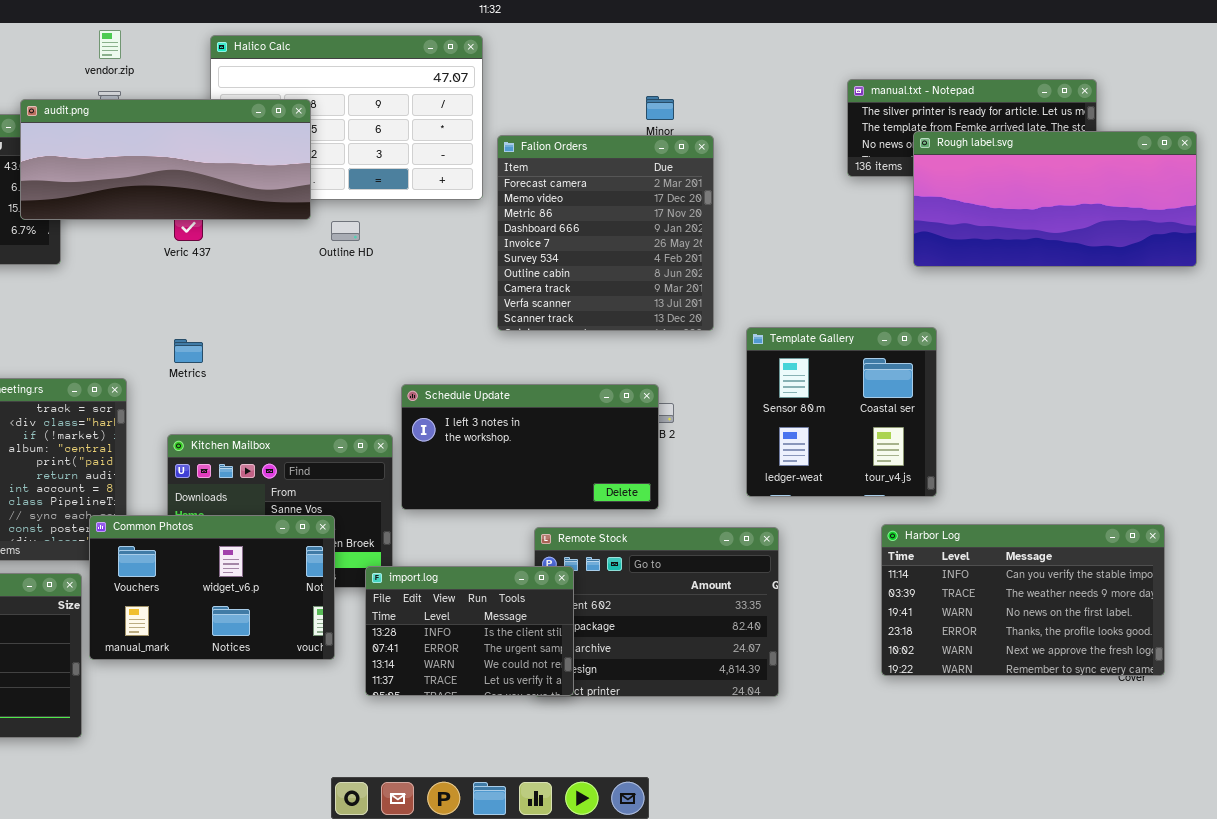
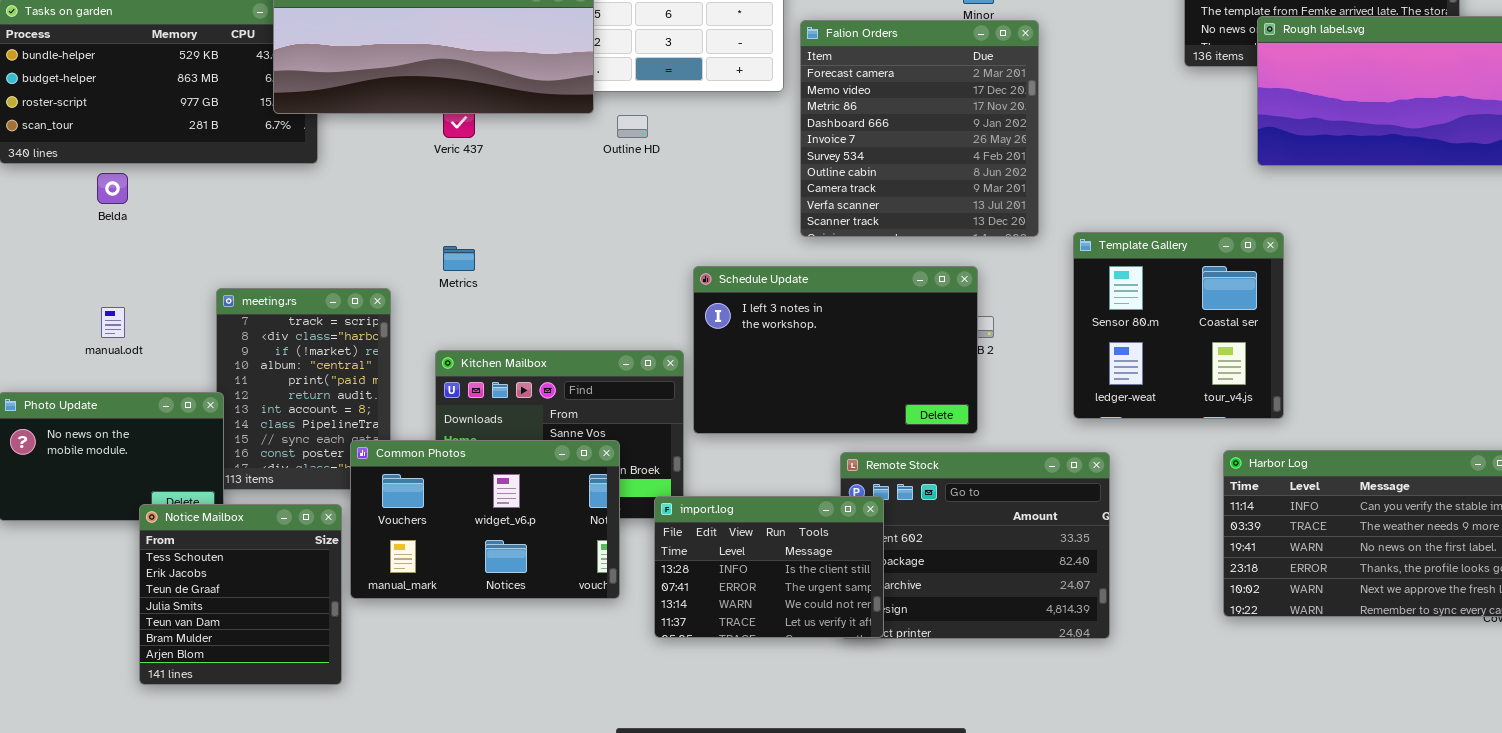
Schedule Update: [401,384,659,510] -> [693,266,978,434], resized

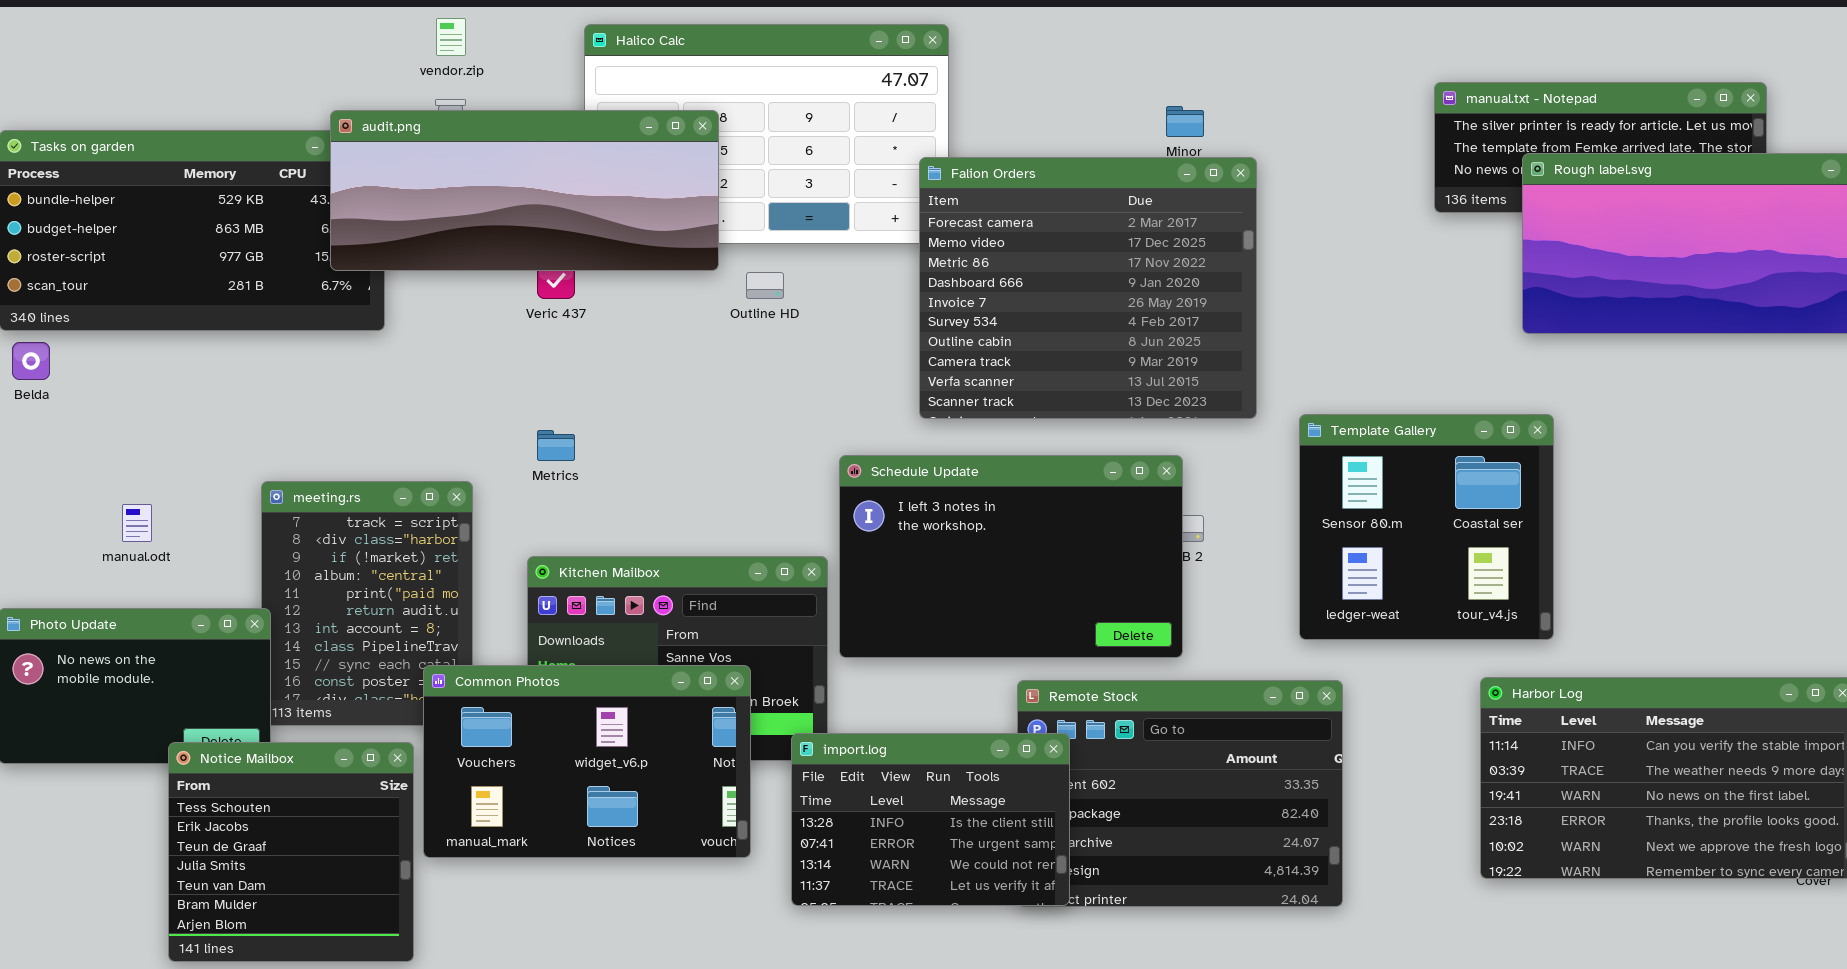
Falion Orders: [800,20,1039,237] -> [919,157,1257,419], resized
Belda: [97,173,128,204] -> [12,342,50,380], moved

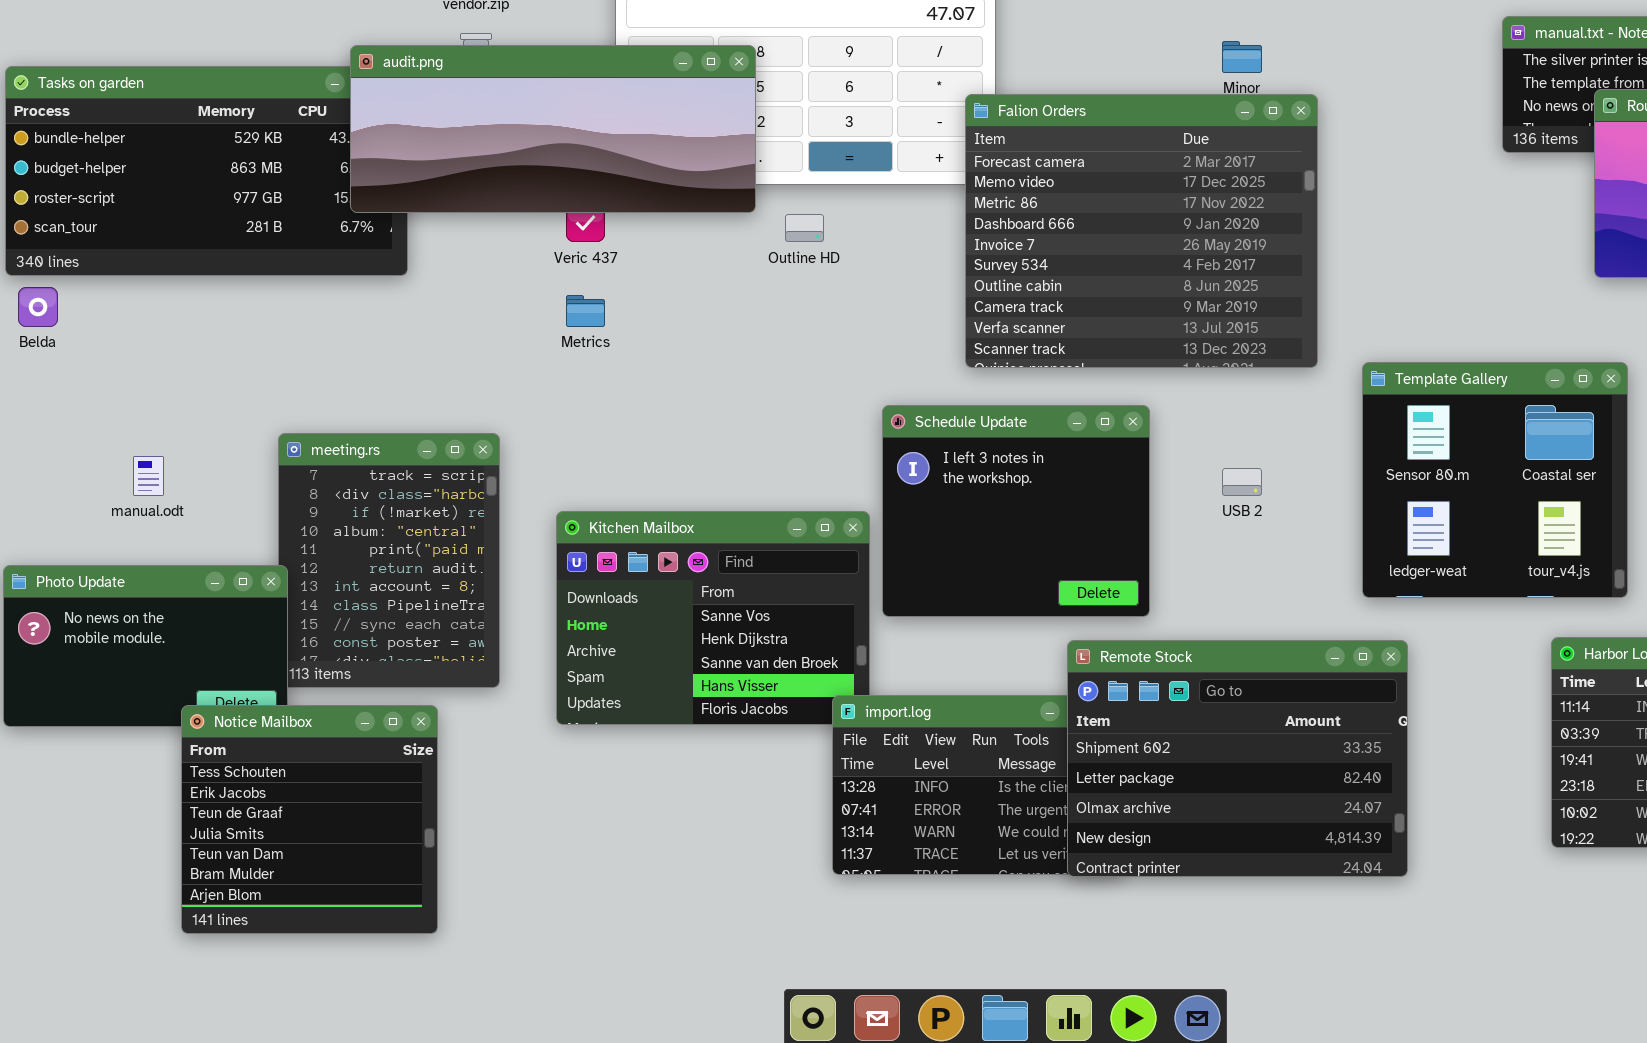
Metrics: [537,430,575,461] -> [566,295,605,327], moved
Schedule Update: [839,455,1183,658] -> [882,405,1150,617], resized
Common Photos: [423,665,751,858] -> none, closed
Remote Stock: [1017,680,1343,907] -> [1067,640,1408,877], raised

